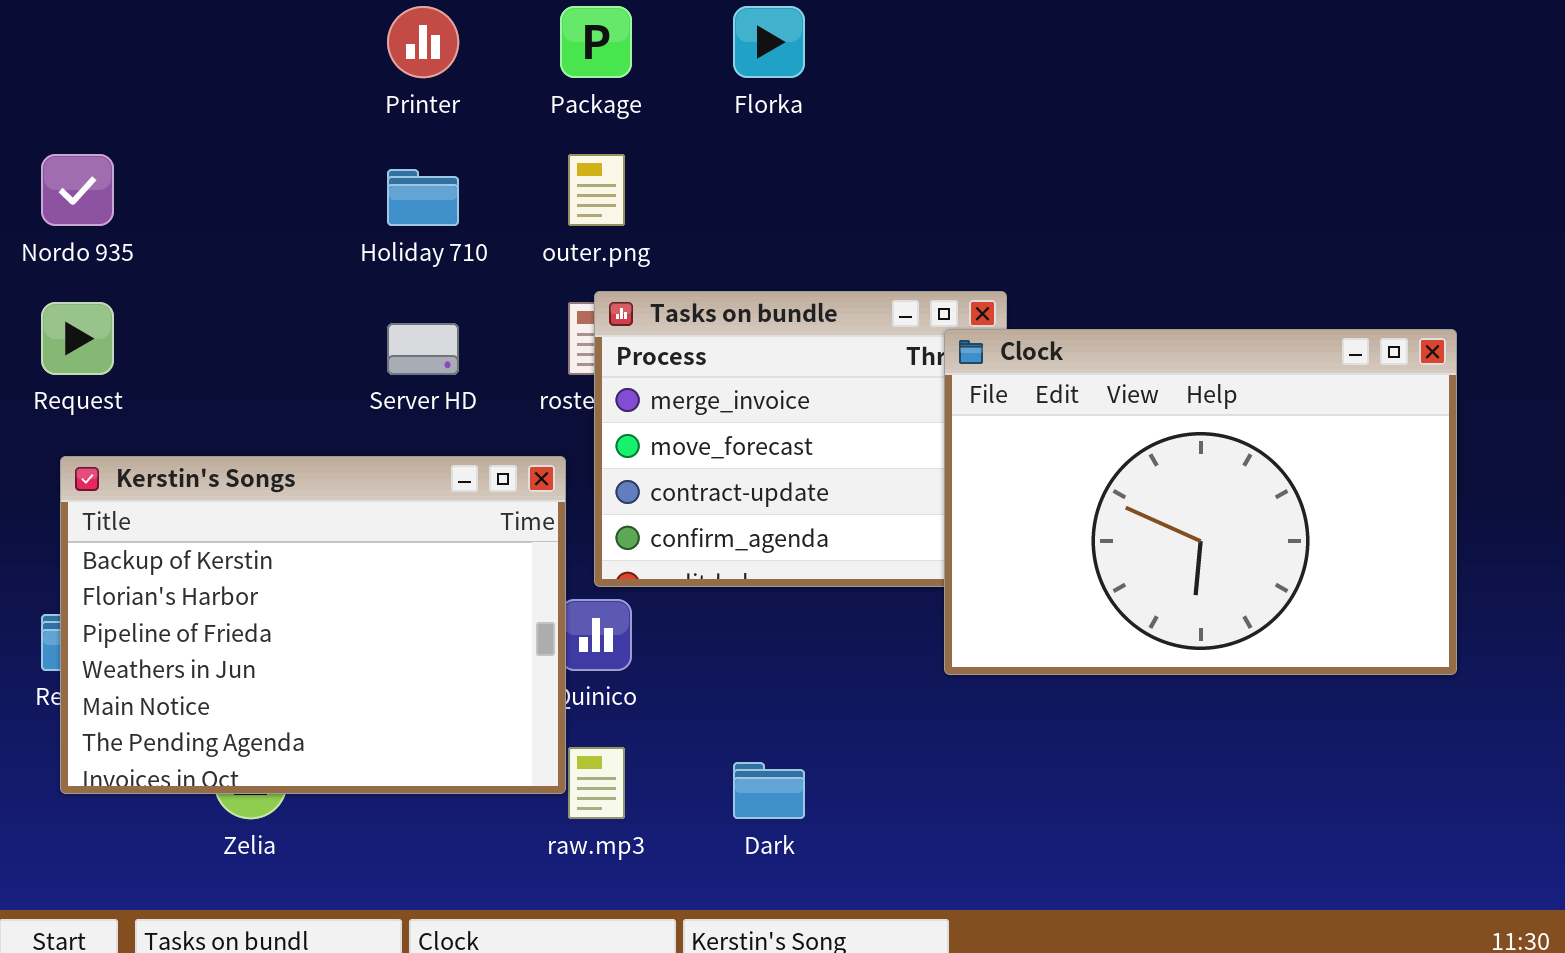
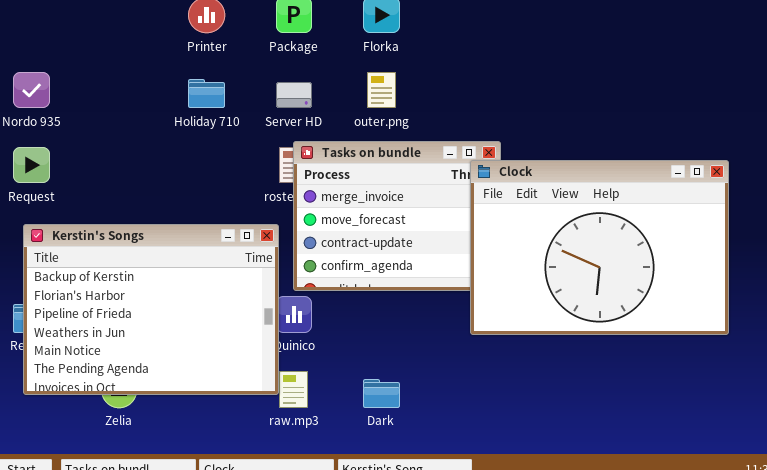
outer.png: [568,154,625,226] -> [367,72,396,108], moved
Server HD: [387,323,459,375] -> [276,82,312,108], moved

